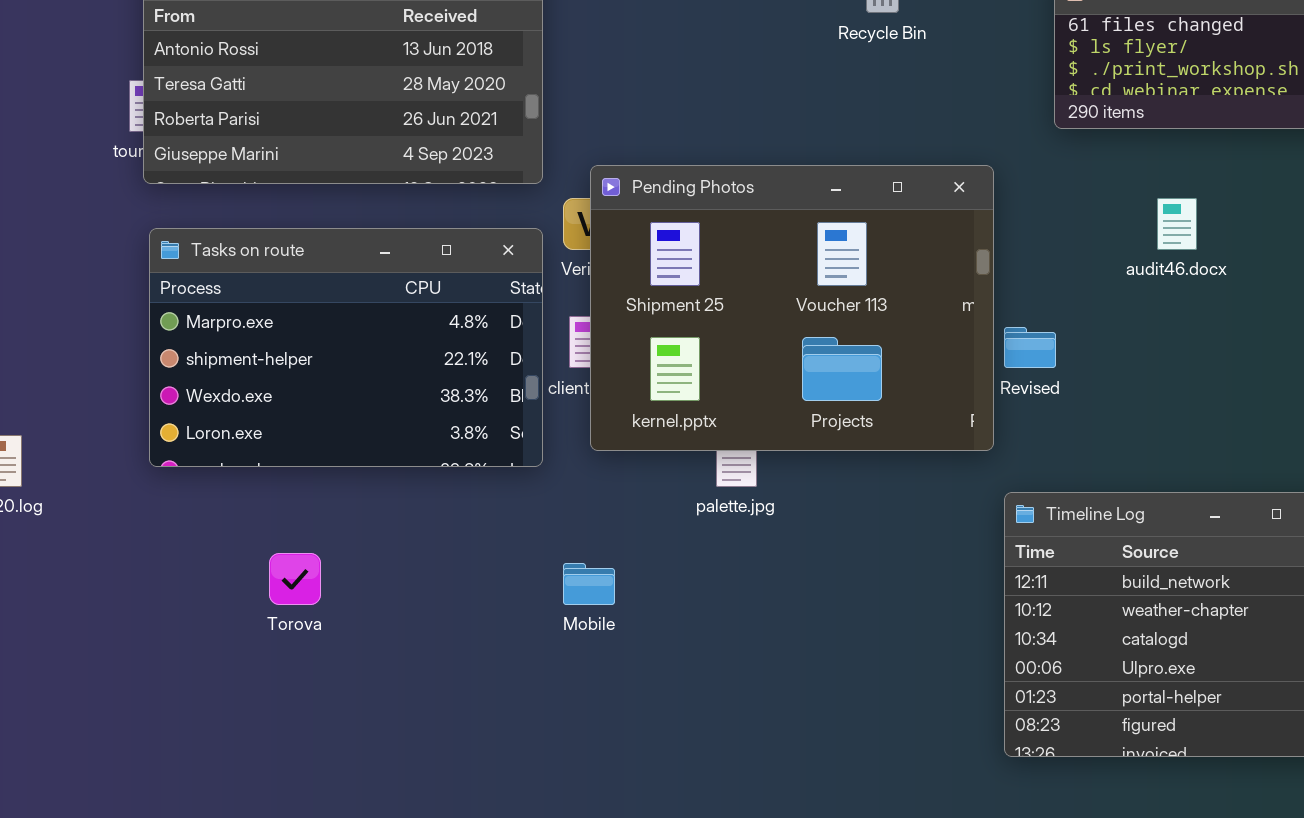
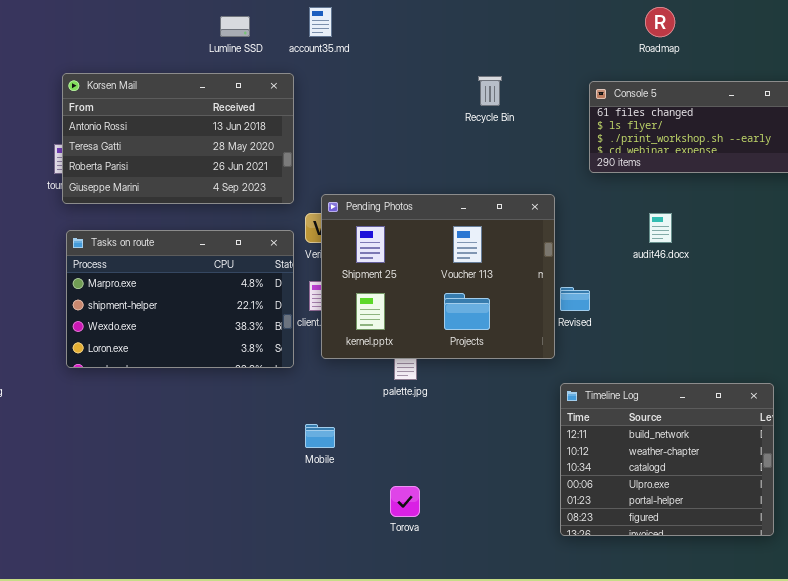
Torova: [269,553,321,605] -> [390,486,420,517], moved

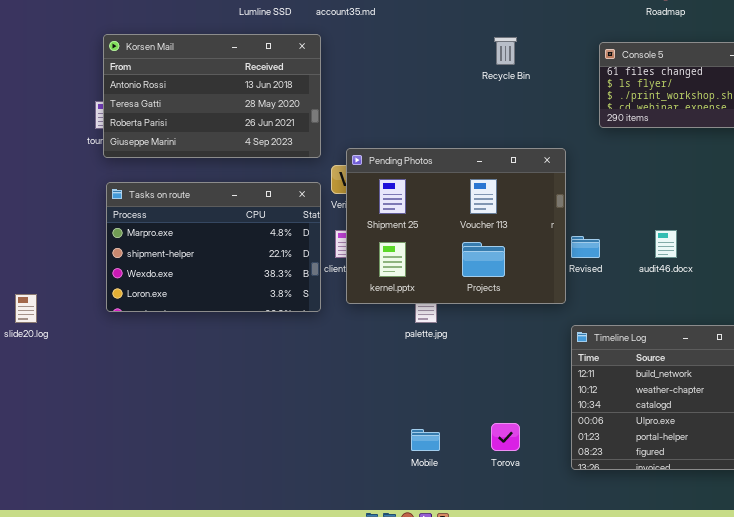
audit46.docx: [649,213,672,243] -> [655,230,677,258], moved
Mobile: [305,424,335,448] -> [411,429,440,451], moved
Torova: [390,486,420,517] -> [491,423,520,451], moved

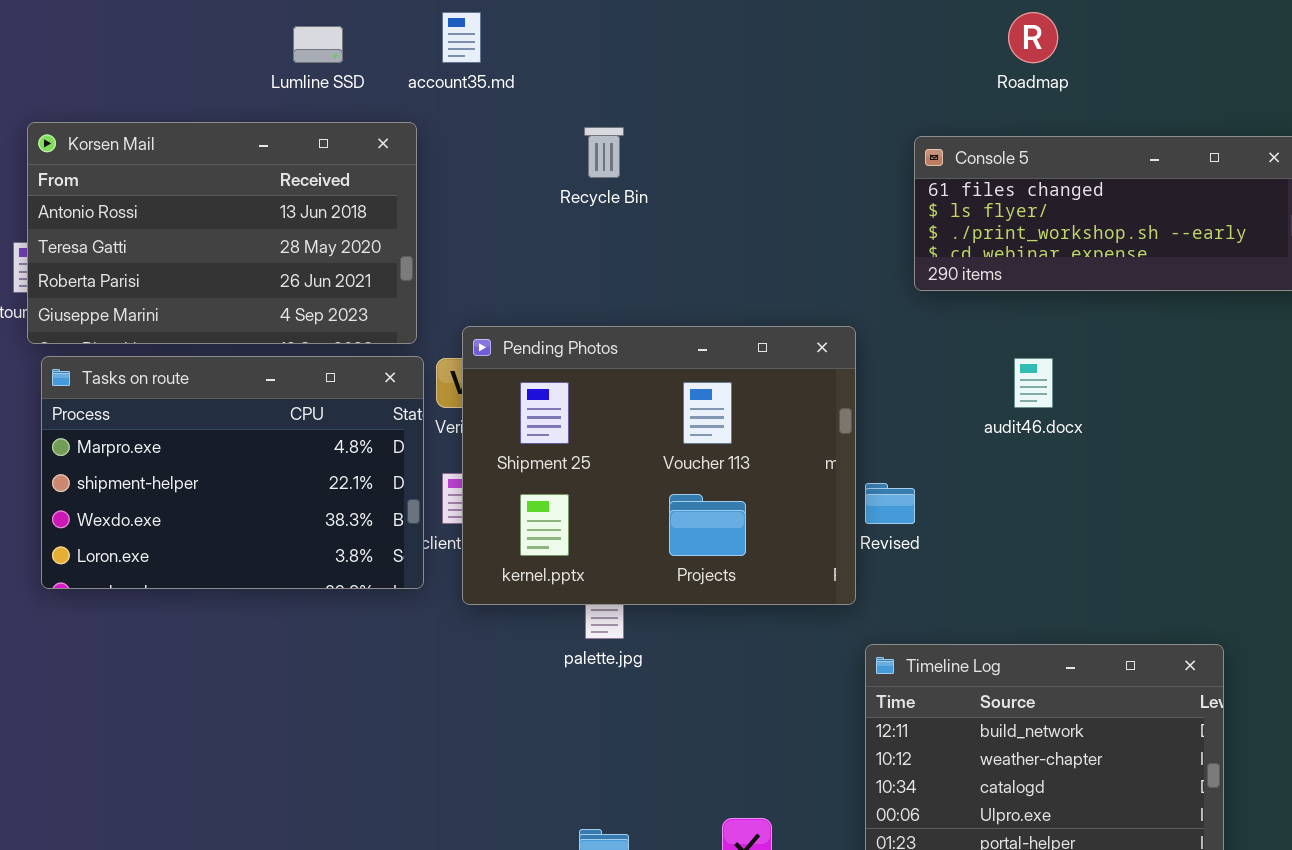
Recycle Bin: [494,37,517,65] -> [584,127,624,178], moved
Tasks on route: [106,182,321,312] -> [41,356,424,589], moved
audit46.docx: [655,230,677,258] -> [1014,358,1053,408], moved

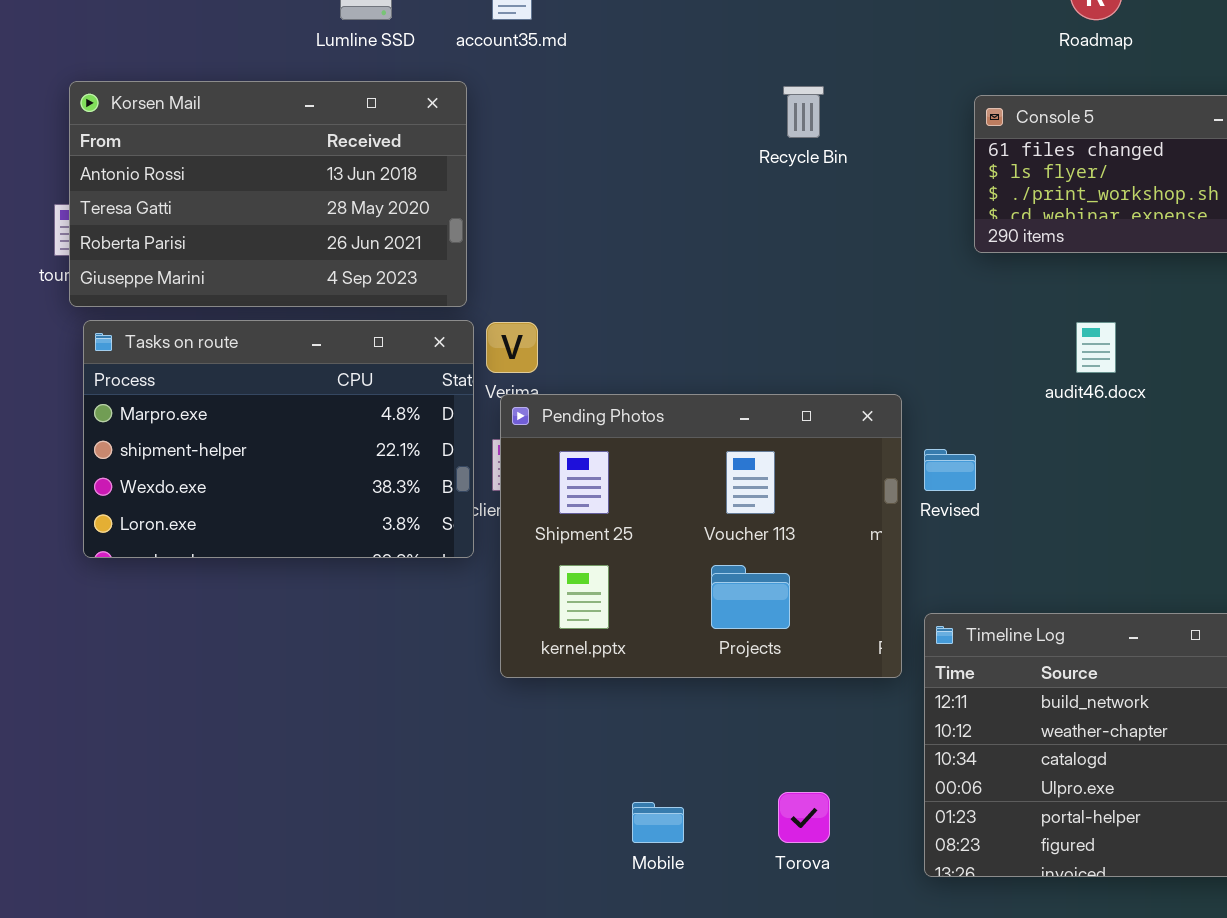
Recycle Bin: [584,127,624,178] -> [783,86,824,138], moved
Pending Photos: [462,326,856,605] -> [500,394,902,678], moved

